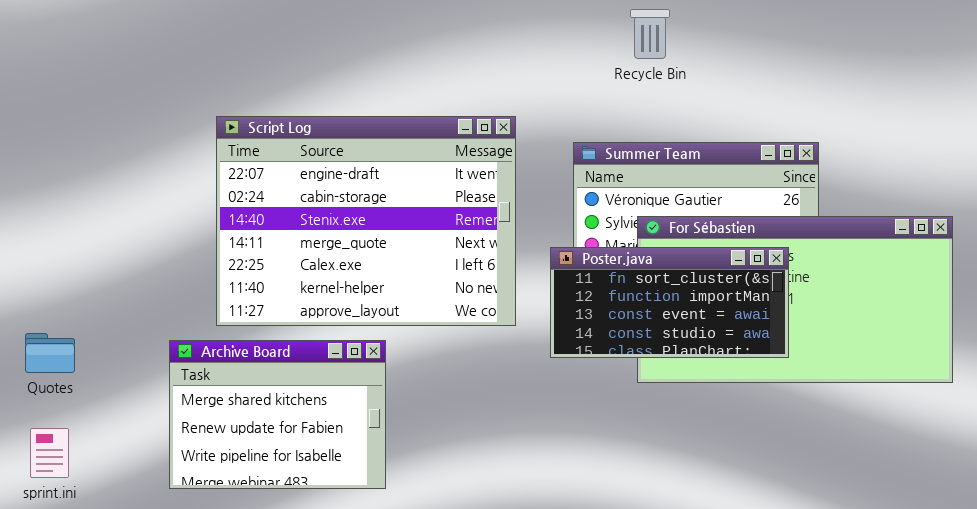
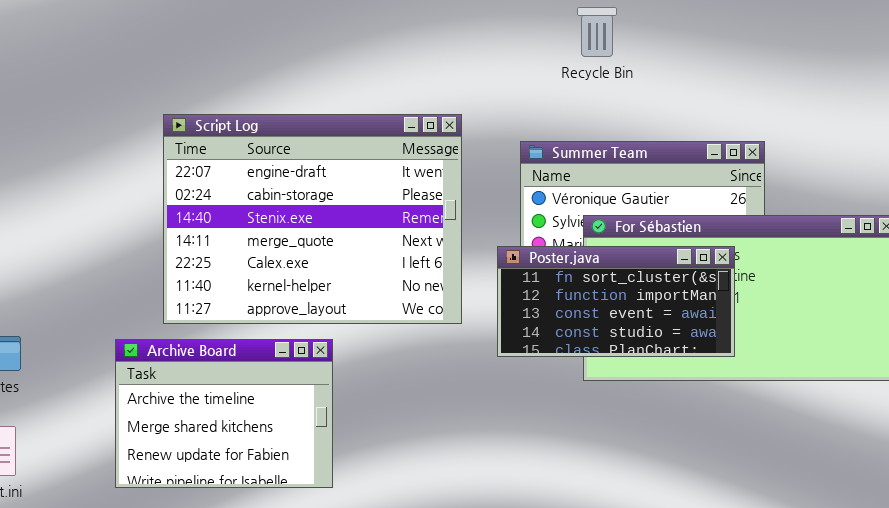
Archive Board: [169,340,386,489] -> [115,339,333,488], scrolled up 1 row

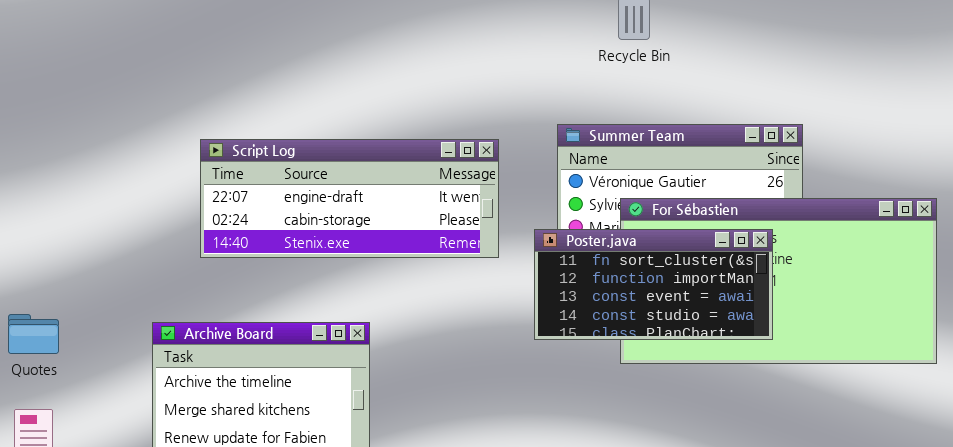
Script Log: [163,114,462,324] -> [200,139,499,258], moved, resized

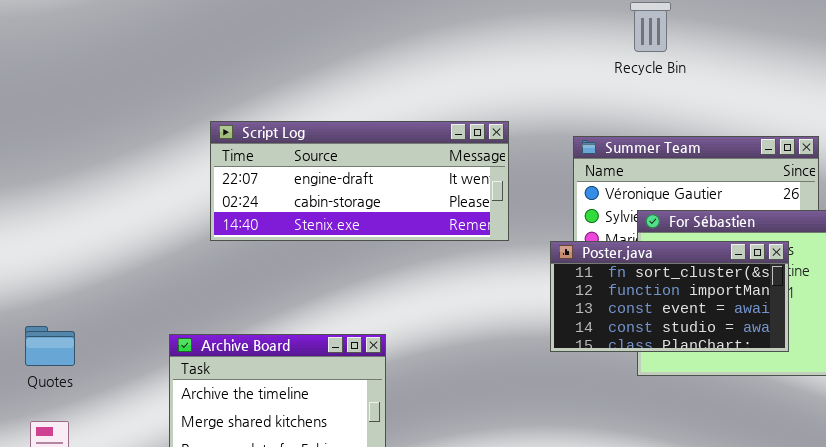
Script Log: [200,139,499,258] -> [210,121,509,241], moved

